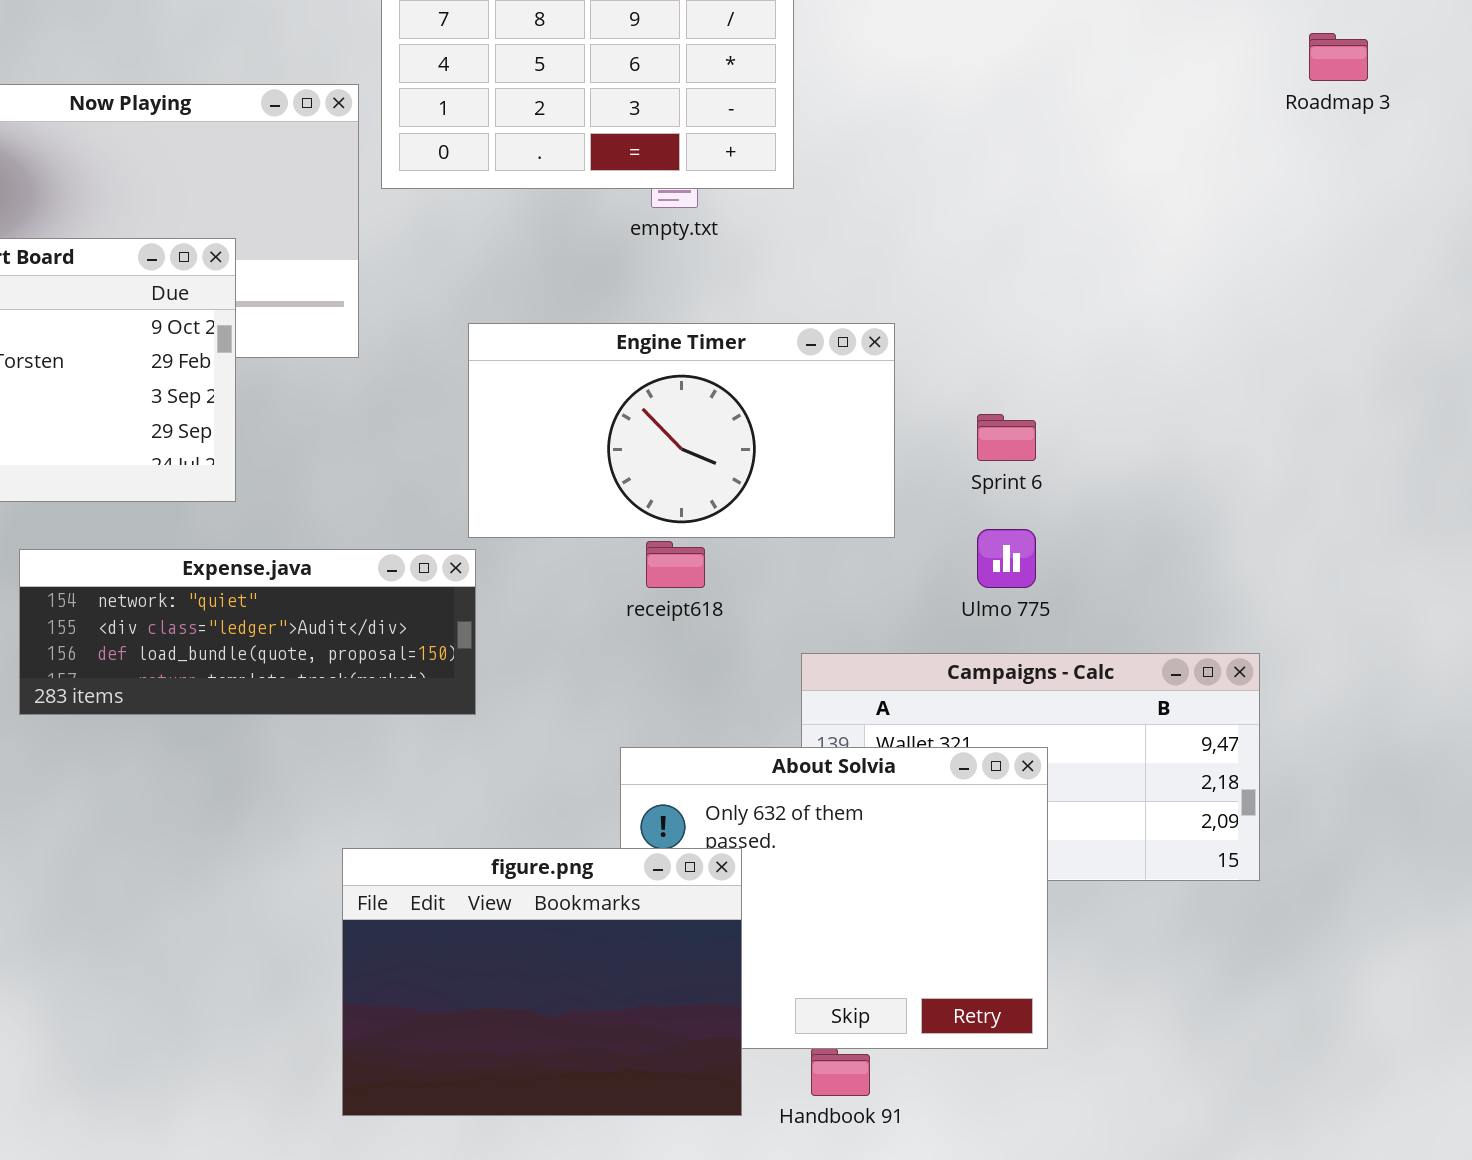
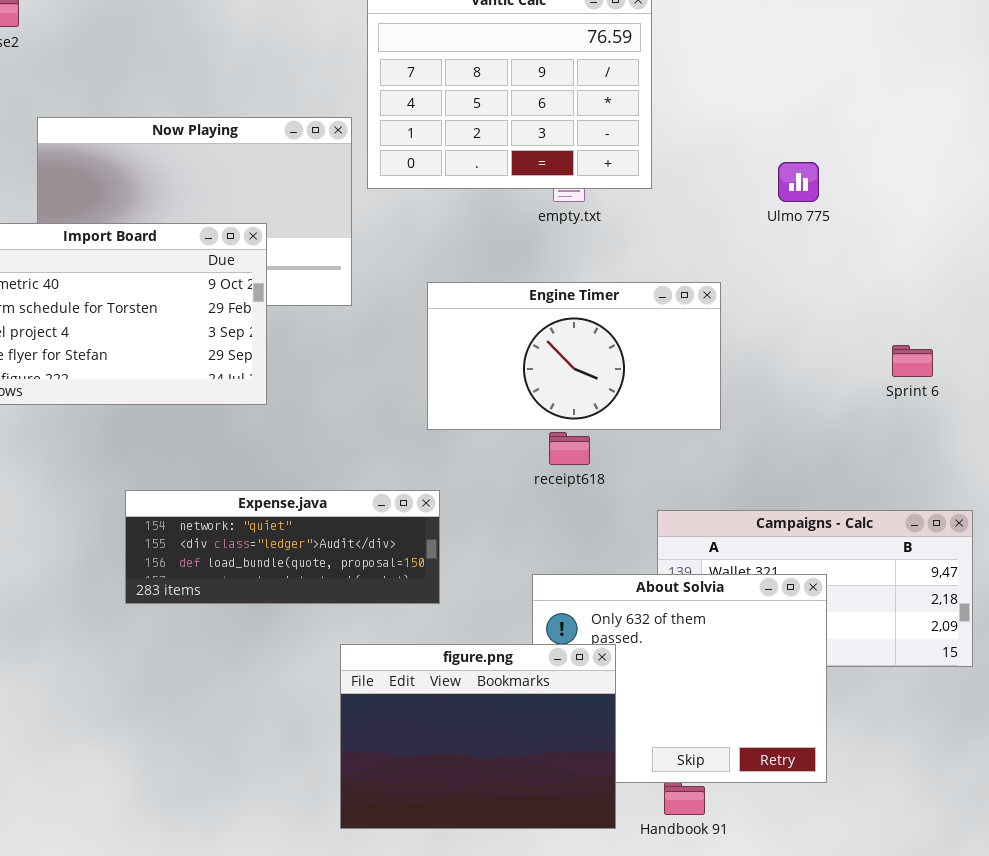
Sprint 6: [977,414,1036,461] -> [892,345,933,377], moved
Ulmo 775: [977,529,1036,588] -> [778,162,819,202], moved
Expense.java: [19,549,476,715] -> [125,490,440,604], moved

